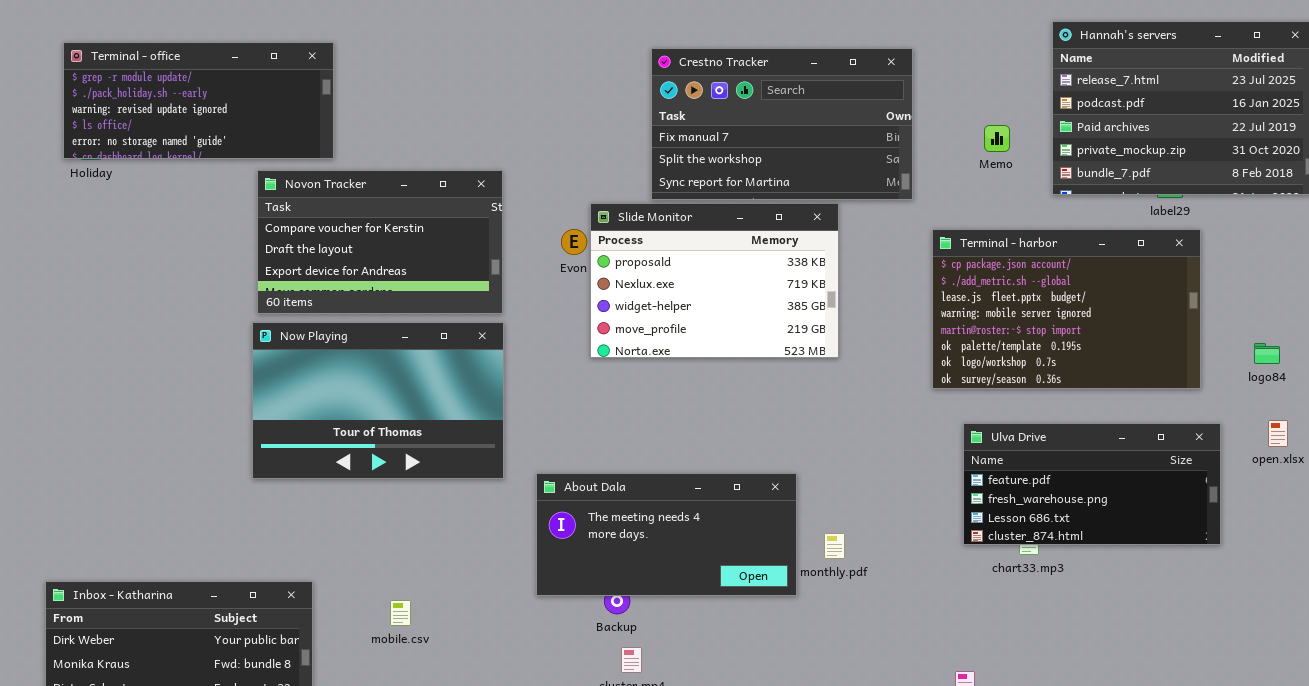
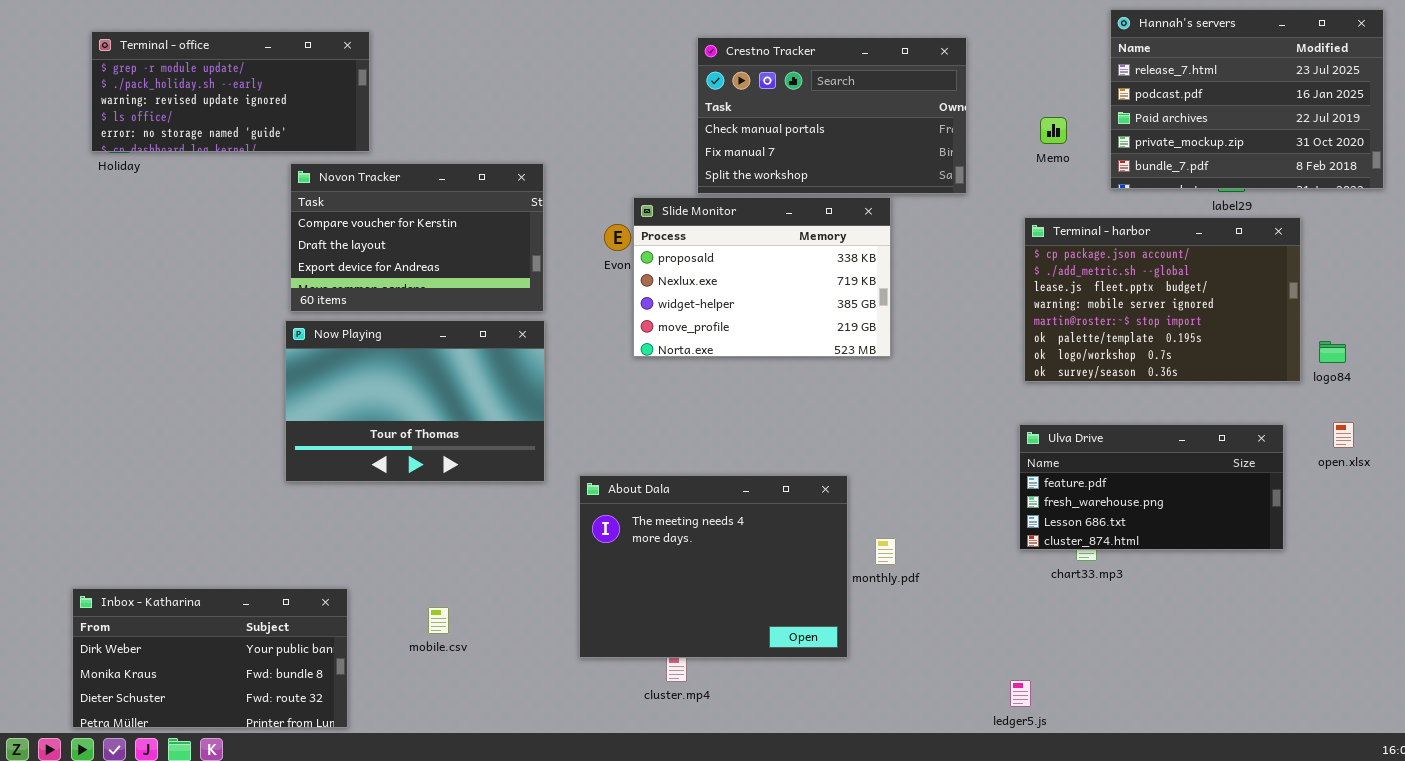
Crestno Tracker: [651,48,913,200] -> [697,37,967,194], scrolled up 1 row
Terminal - harbor: [932,229,1201,389] -> [1024,217,1301,382], moved
About Dala: [536,473,797,596] -> [579,475,848,658], resized

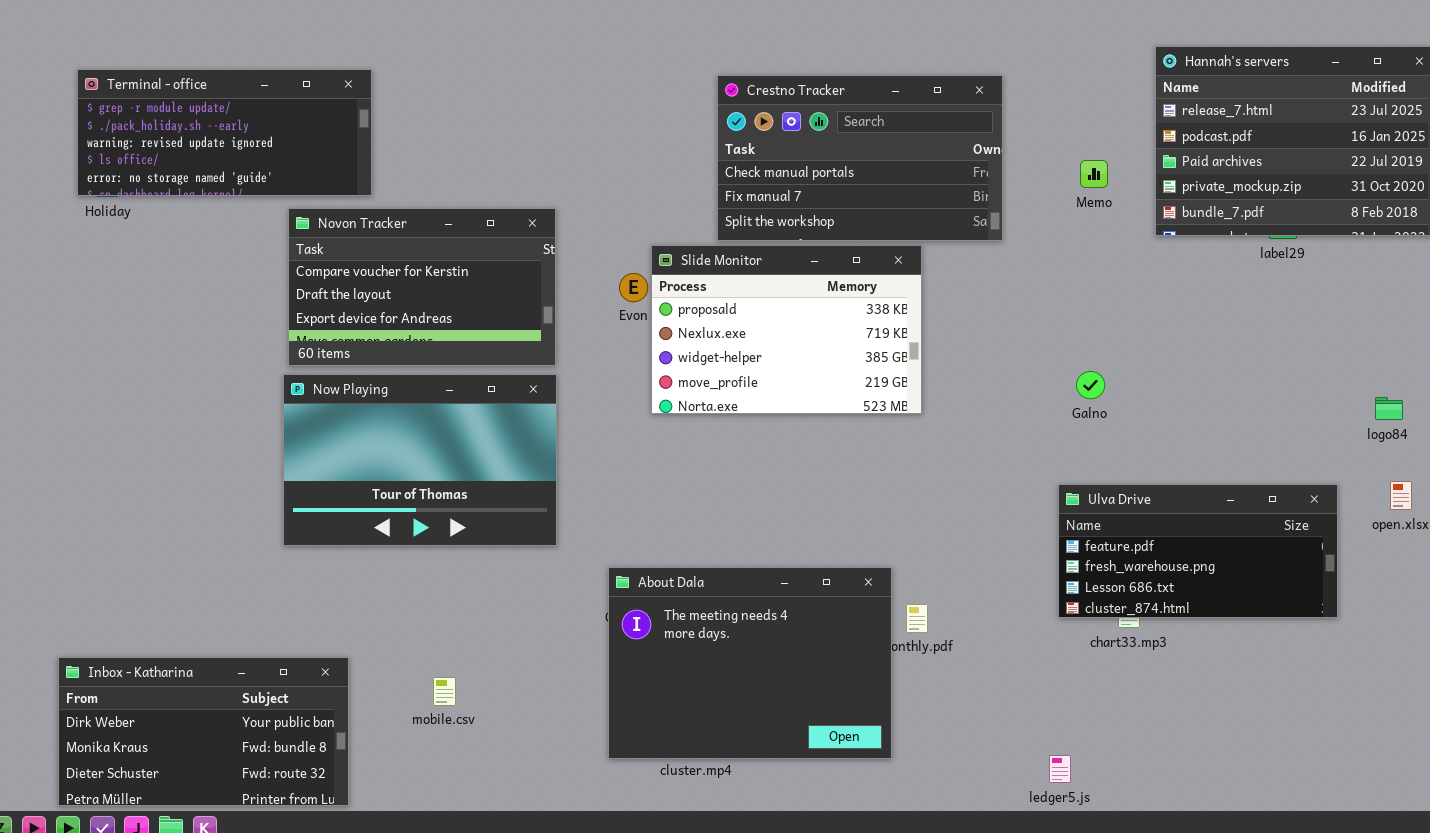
Terminal - harbor: [1024,217,1301,382] -> none, closed
About Dala: [579,475,848,658] -> [608,567,892,759], moved

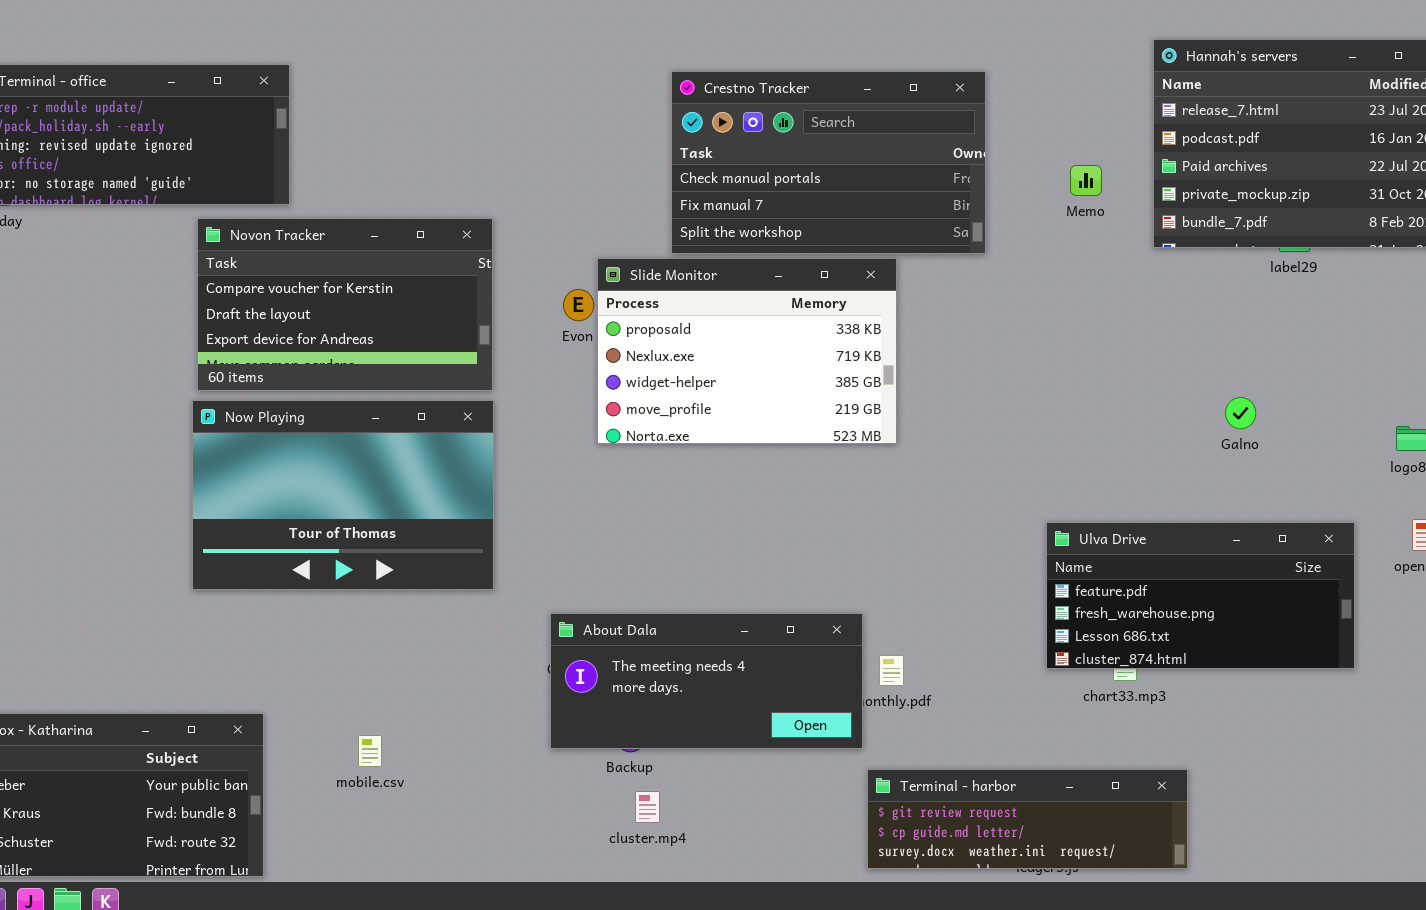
Galno: [1076,371,1105,399] -> [1225,397,1256,429], moved
About Dala: [608,567,892,759] -> [550,613,863,749], resized
Terminal - harbor: none -> [867,769,1188,869], opened

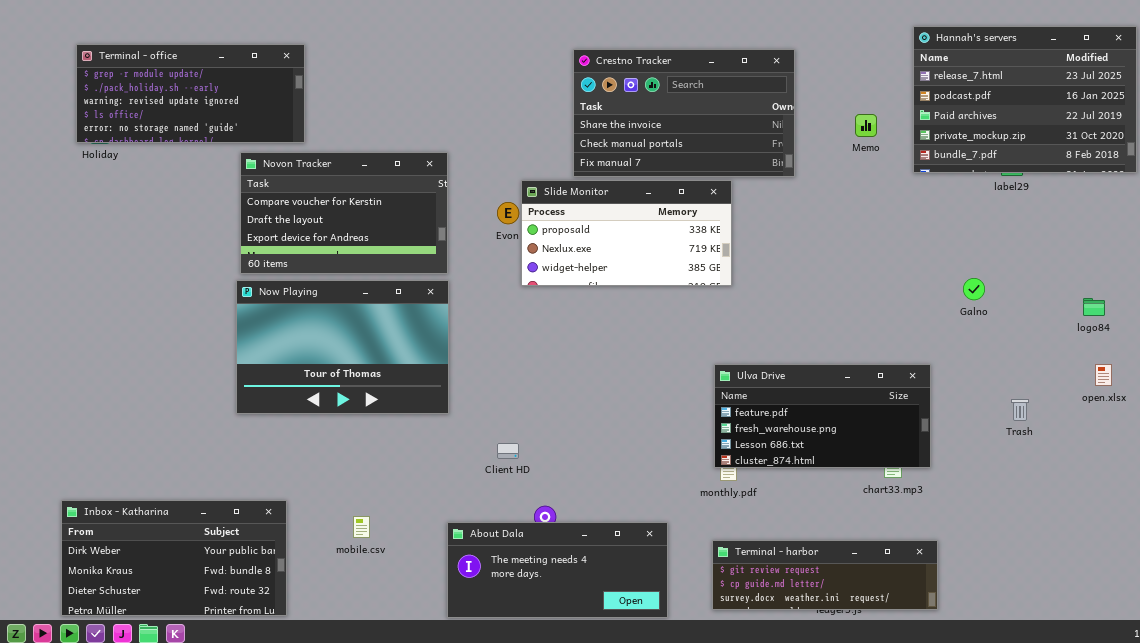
Crestno Tracker: [671,71,986,254] -> [573,49,795,177], scrolled up 1 row
Slide Monitor: [597,258,897,444] -> [521,180,732,286], resized
Ulva Drive: [1046,522,1355,669] -> [714,364,931,468], moved
About Dala: [550,613,863,749] -> [447,522,668,618], moved

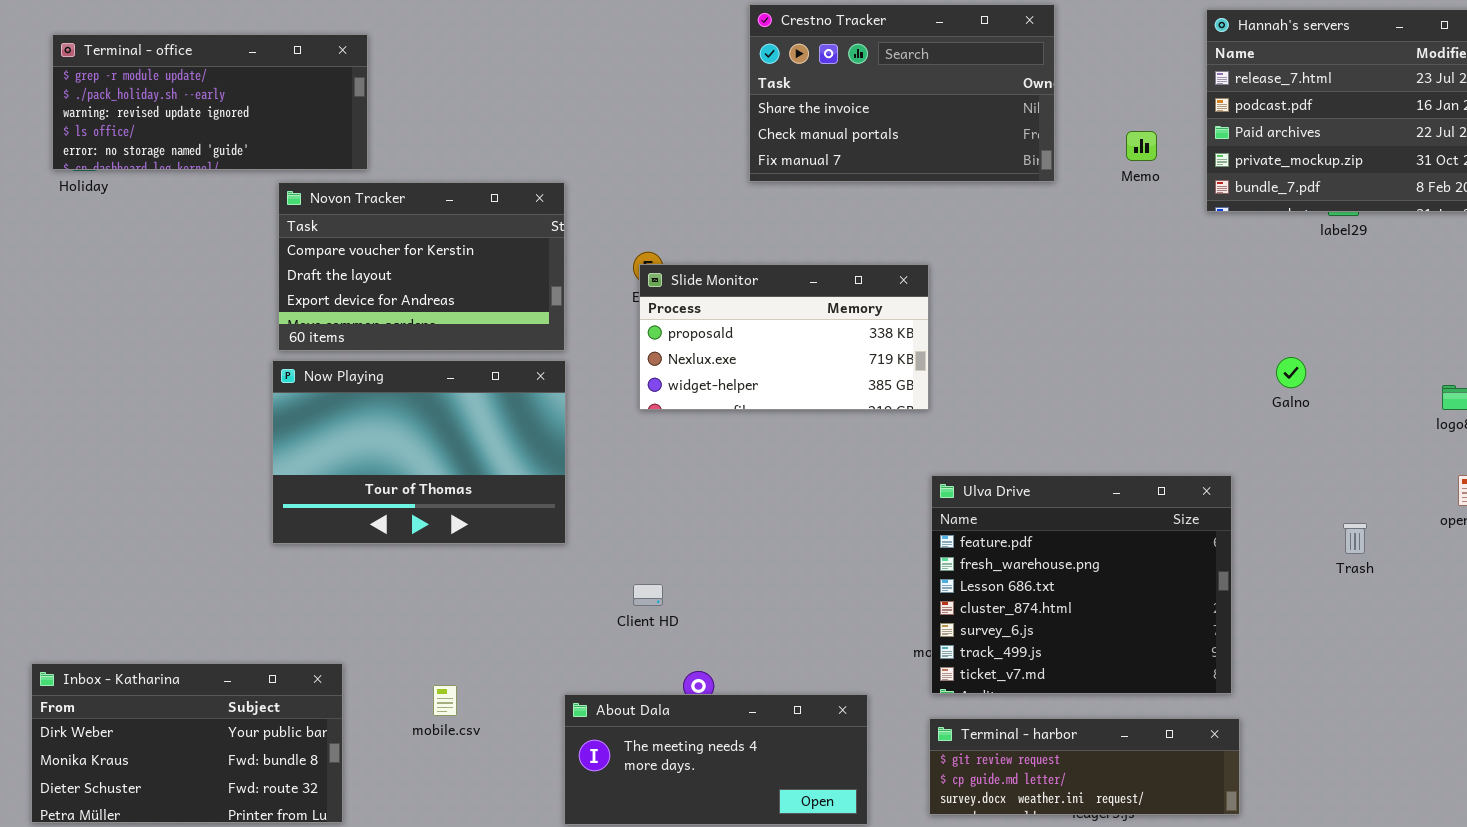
Crestno Tracker: [573,49,795,177] -> [749,4,1055,182], moved
Slide Monitor: [521,180,732,286] -> [639,264,929,410], moved
Ulva Drive: [714,364,931,468] -> [931,475,1232,694], resized

